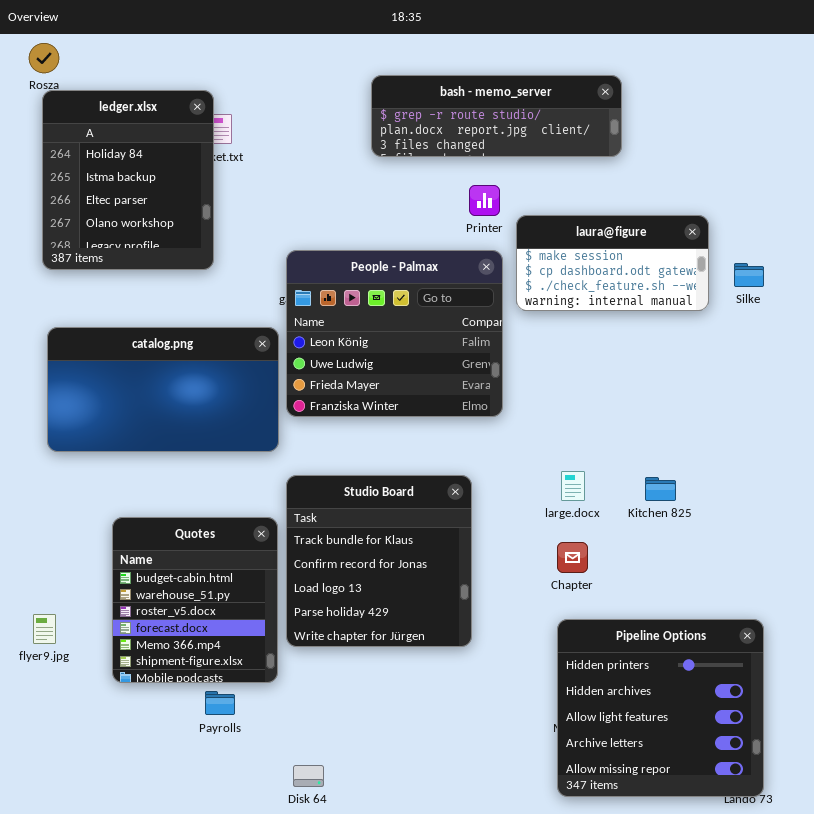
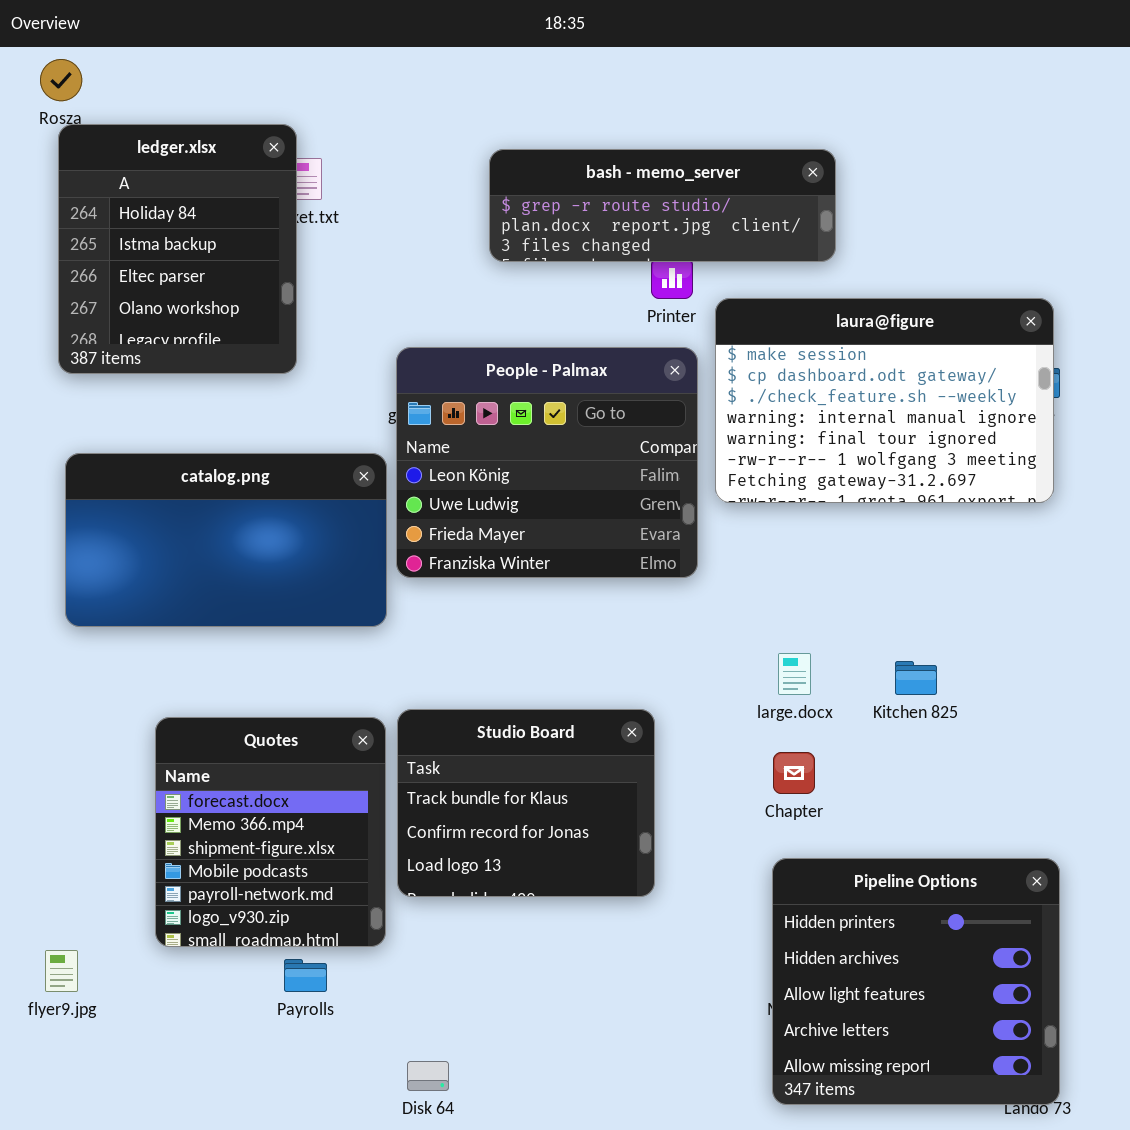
bash - memo_server: [371,75,622,157] -> [489,149,836,262], moved
laura@figure: [516,215,709,311] -> [715,298,1054,503], resized
Studio Board: [286,475,472,647] -> [397,709,655,897], resized
Quotes: [112,517,278,683] -> [155,717,386,947], scrolled down 3 rows
flyer9.jpg: [33,614,56,644] -> [45,950,78,992], moved

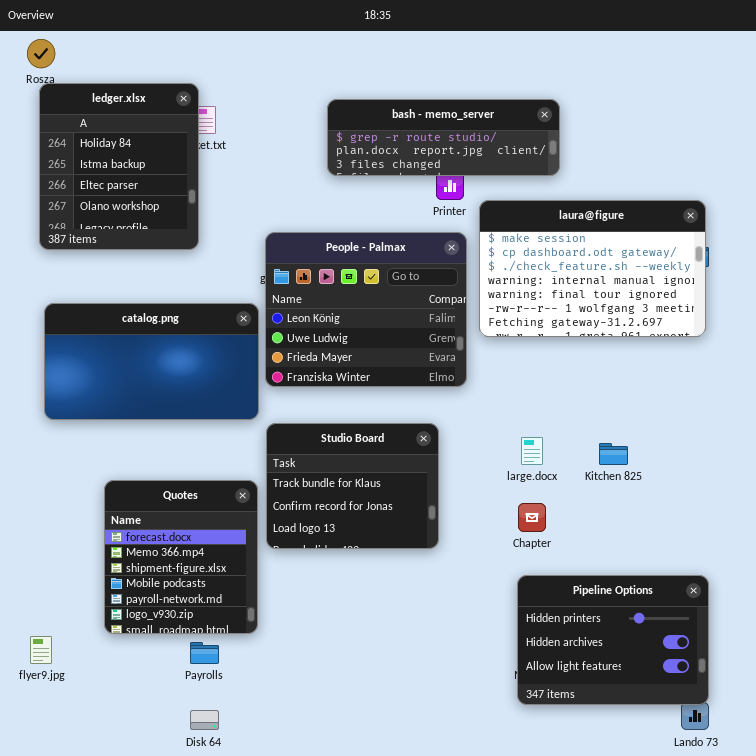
Studio Board: [397,709,655,897] -> [266,423,439,549], moved
Pipeline Options: [772,858,1060,1105] -> [517,575,709,705], resized
Disk 64: [407,1061,449,1091] -> [190,710,219,730], moved

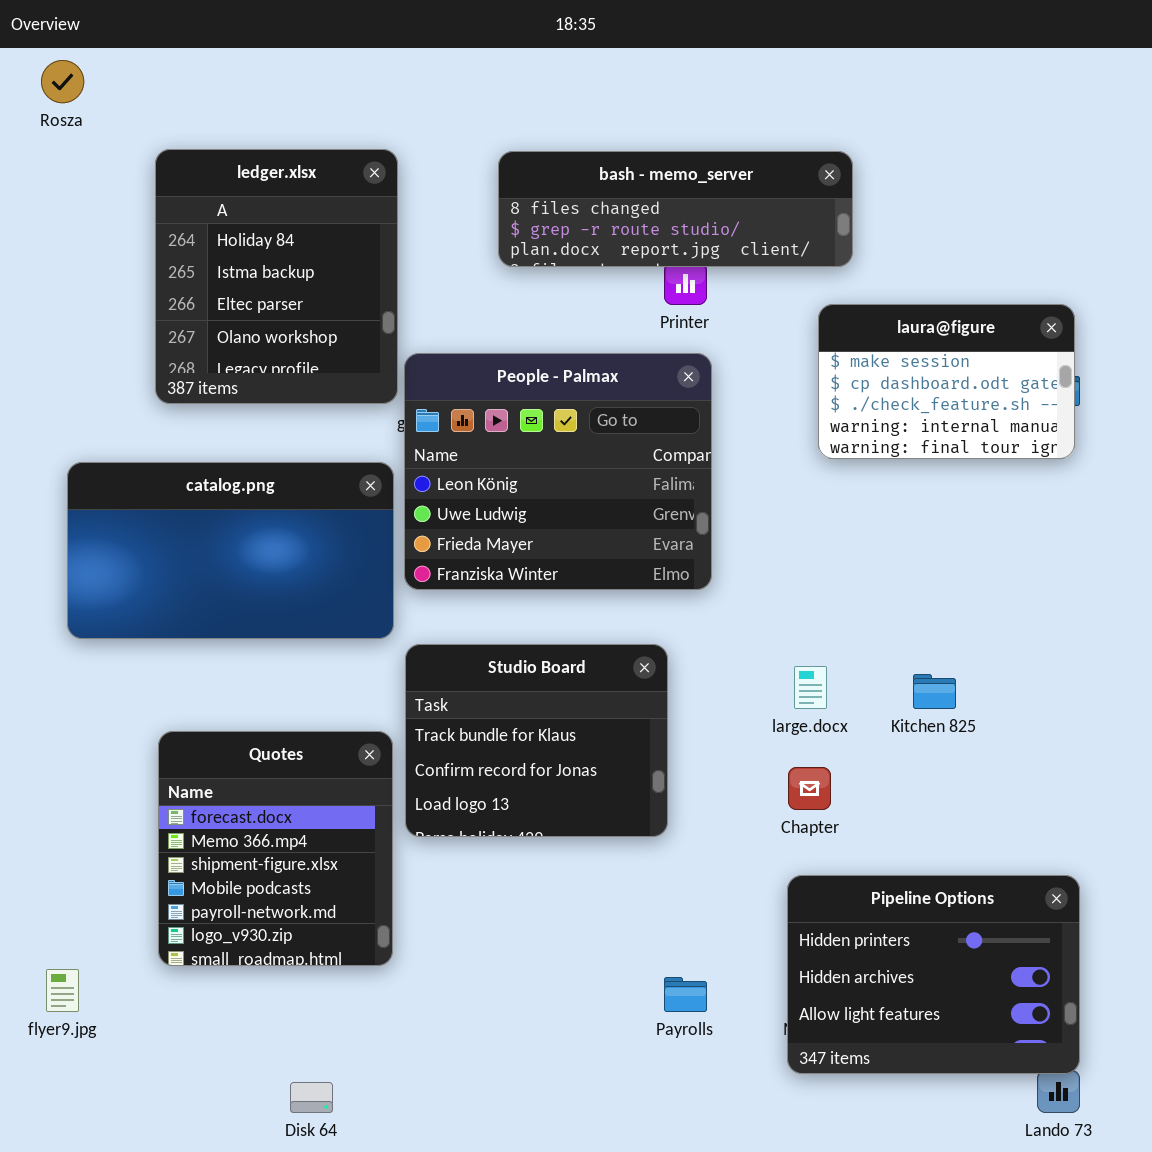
ledger.xlsx: [39,83,199,250] -> [155,149,398,404], moved
bash - memo_server: [327,99,560,176] -> [498,151,853,267], scrolled up 1 row
laura@figure: [479,200,706,337] -> [818,304,1075,459], resized
Payrolls: [190,642,219,664] -> [664,977,707,1012], moved

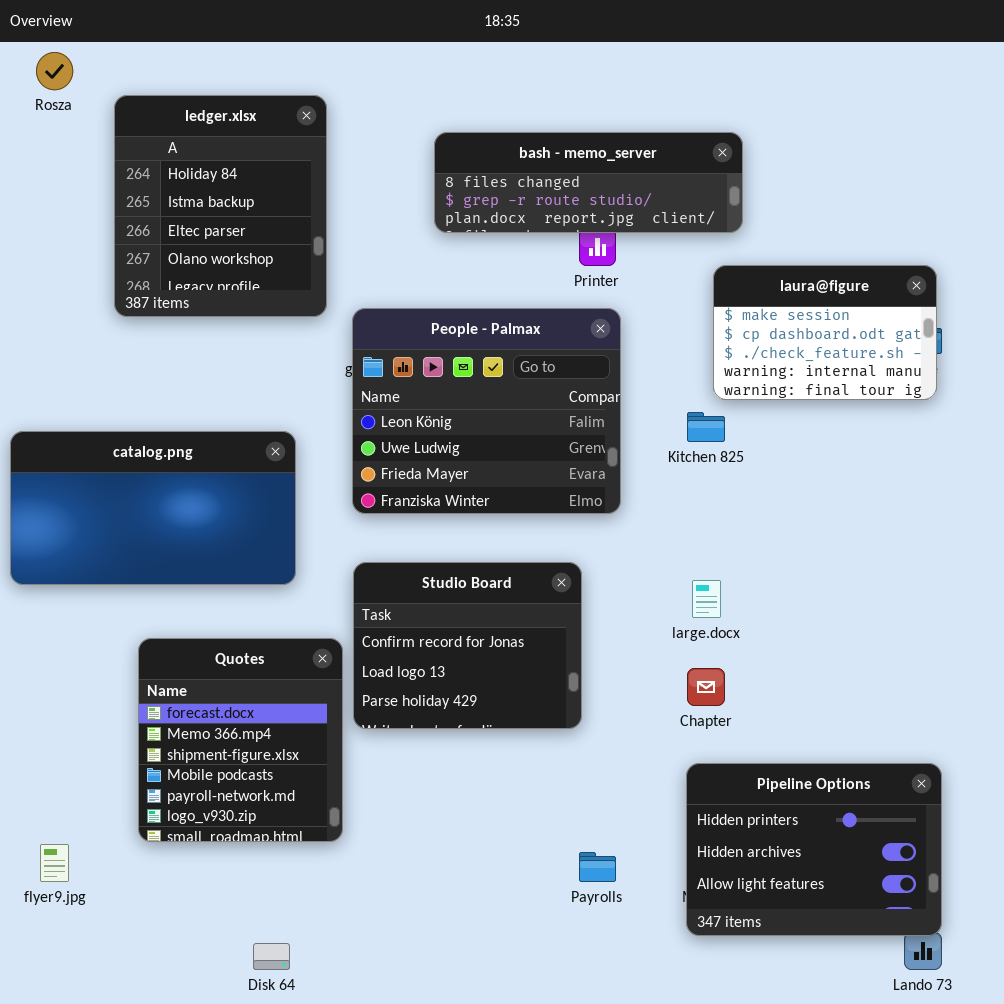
ledger.xlsx: [155,149,398,404] -> [114,95,327,317], moved
catalog.png: [67,462,394,639] -> [10,431,296,585], moved
Studio Board: [405,644,668,837] -> [353,562,582,729], scrolled down 1 row
Kitchen 825: [913,674,956,709] -> [687,412,725,442], moved

